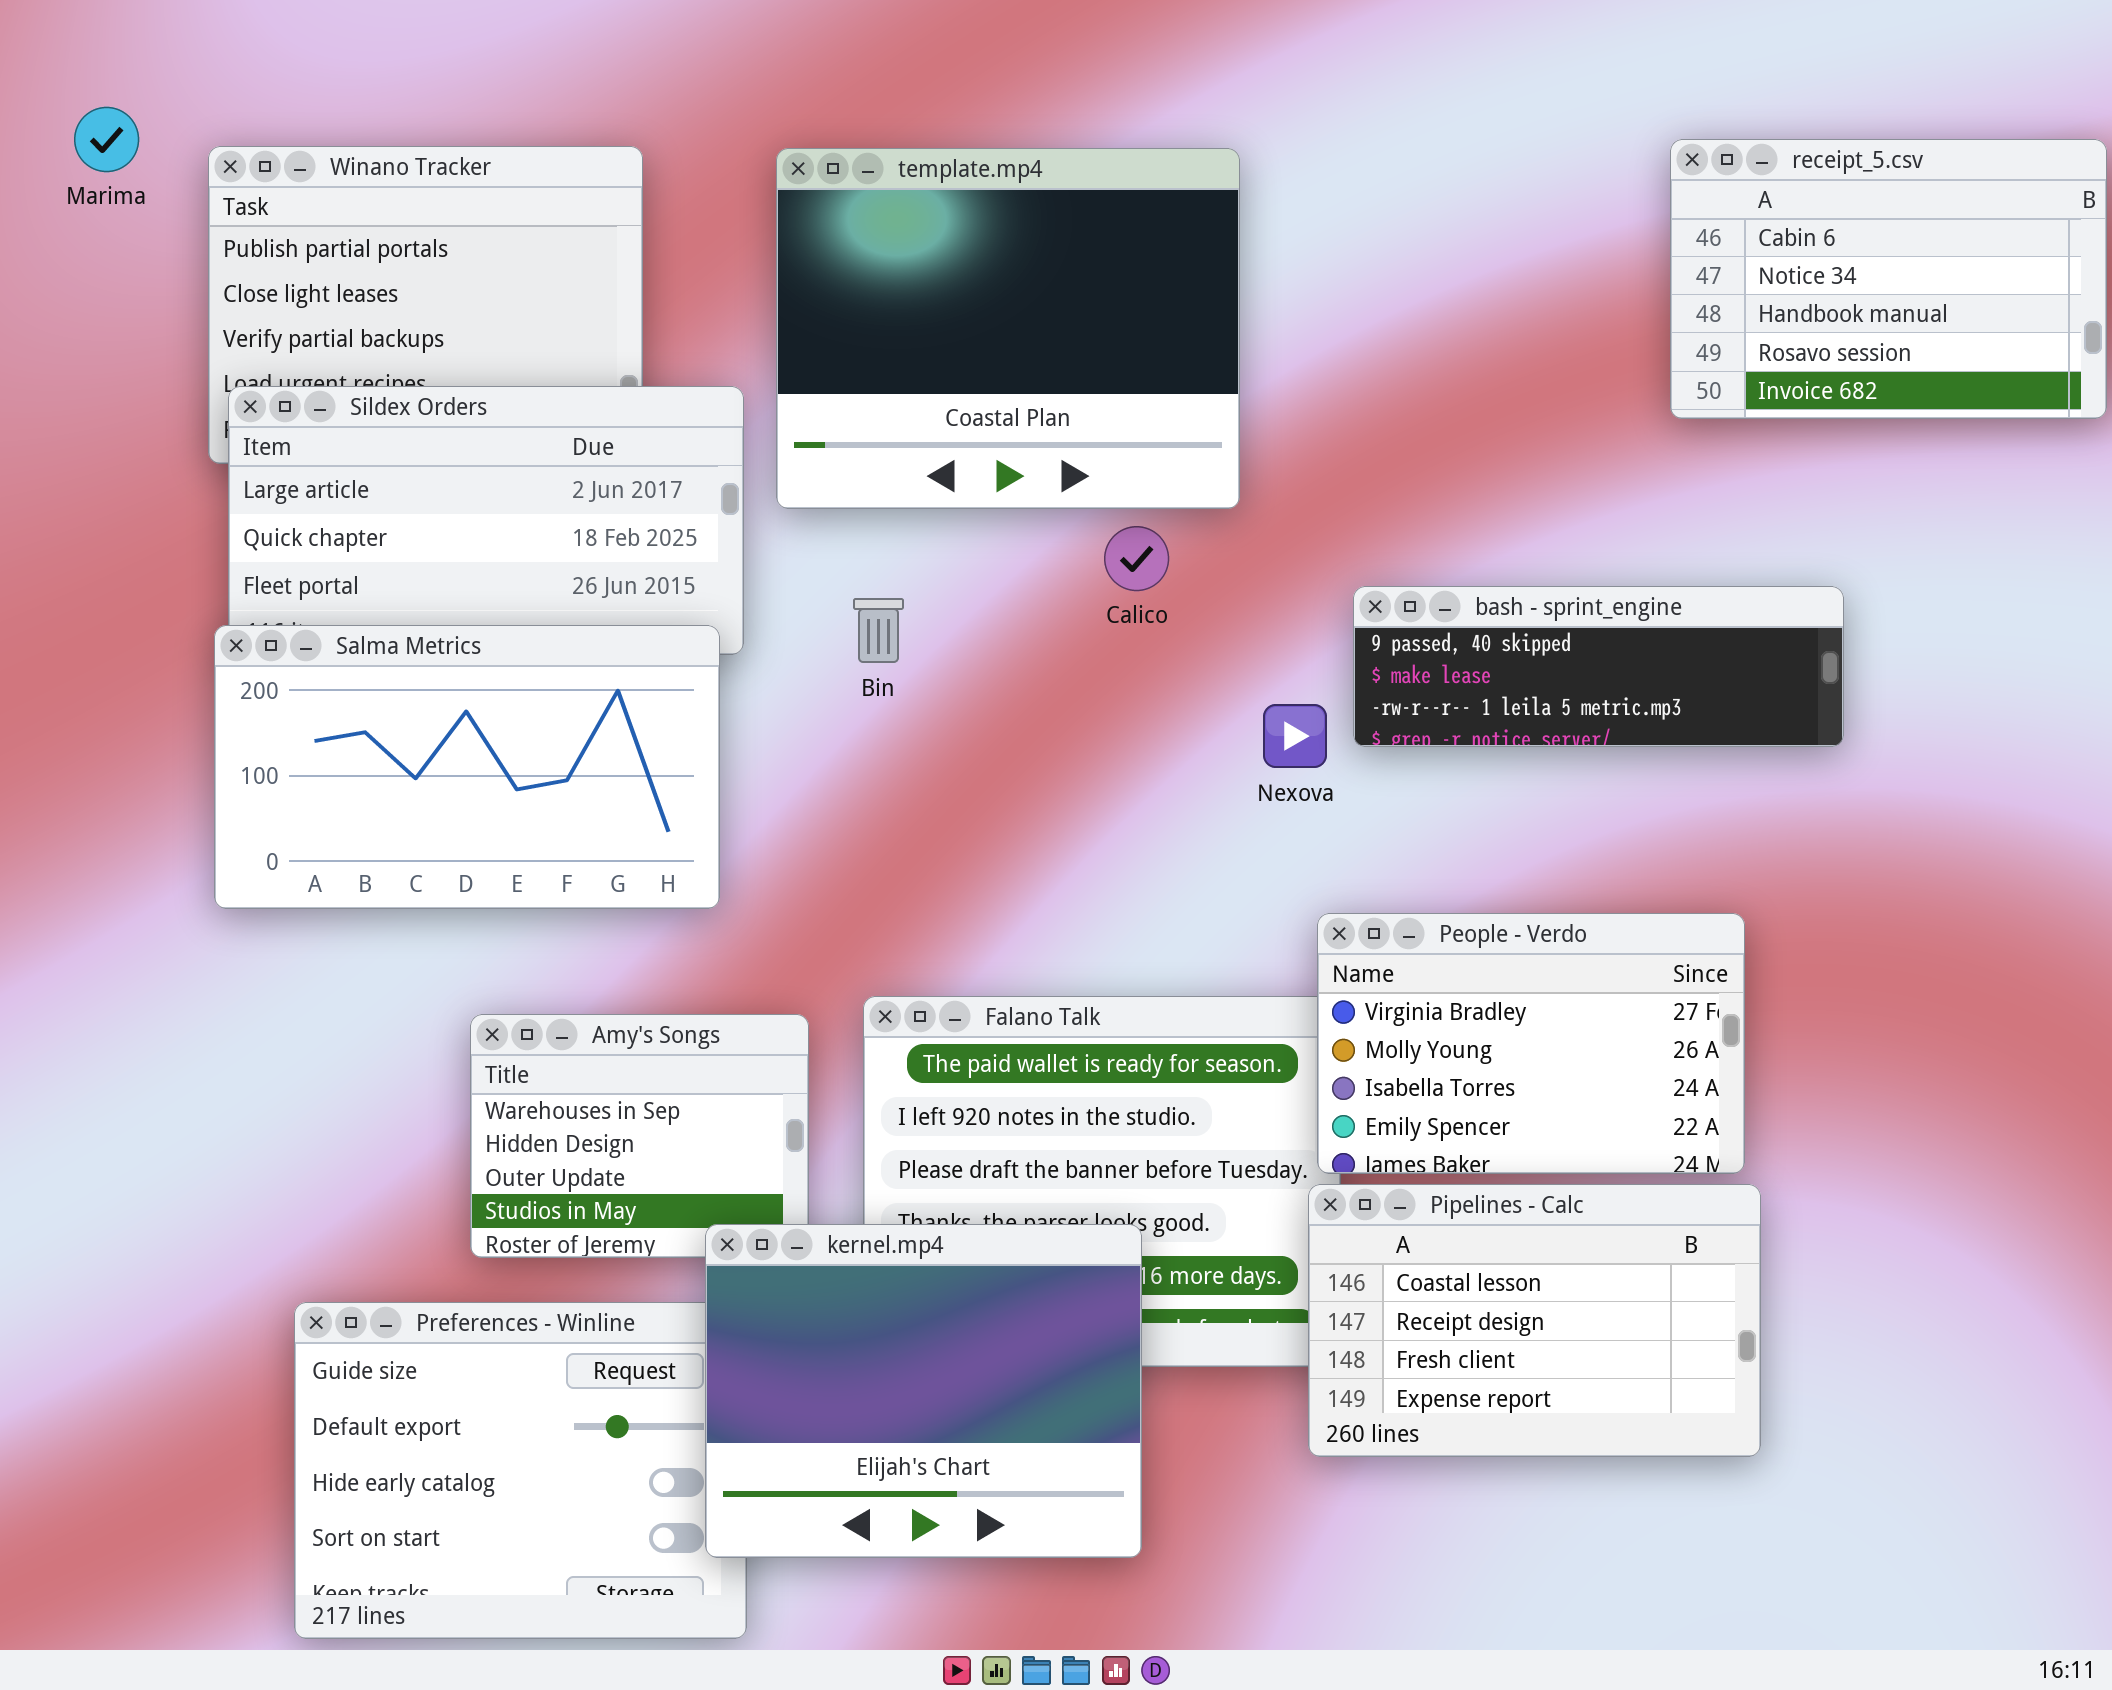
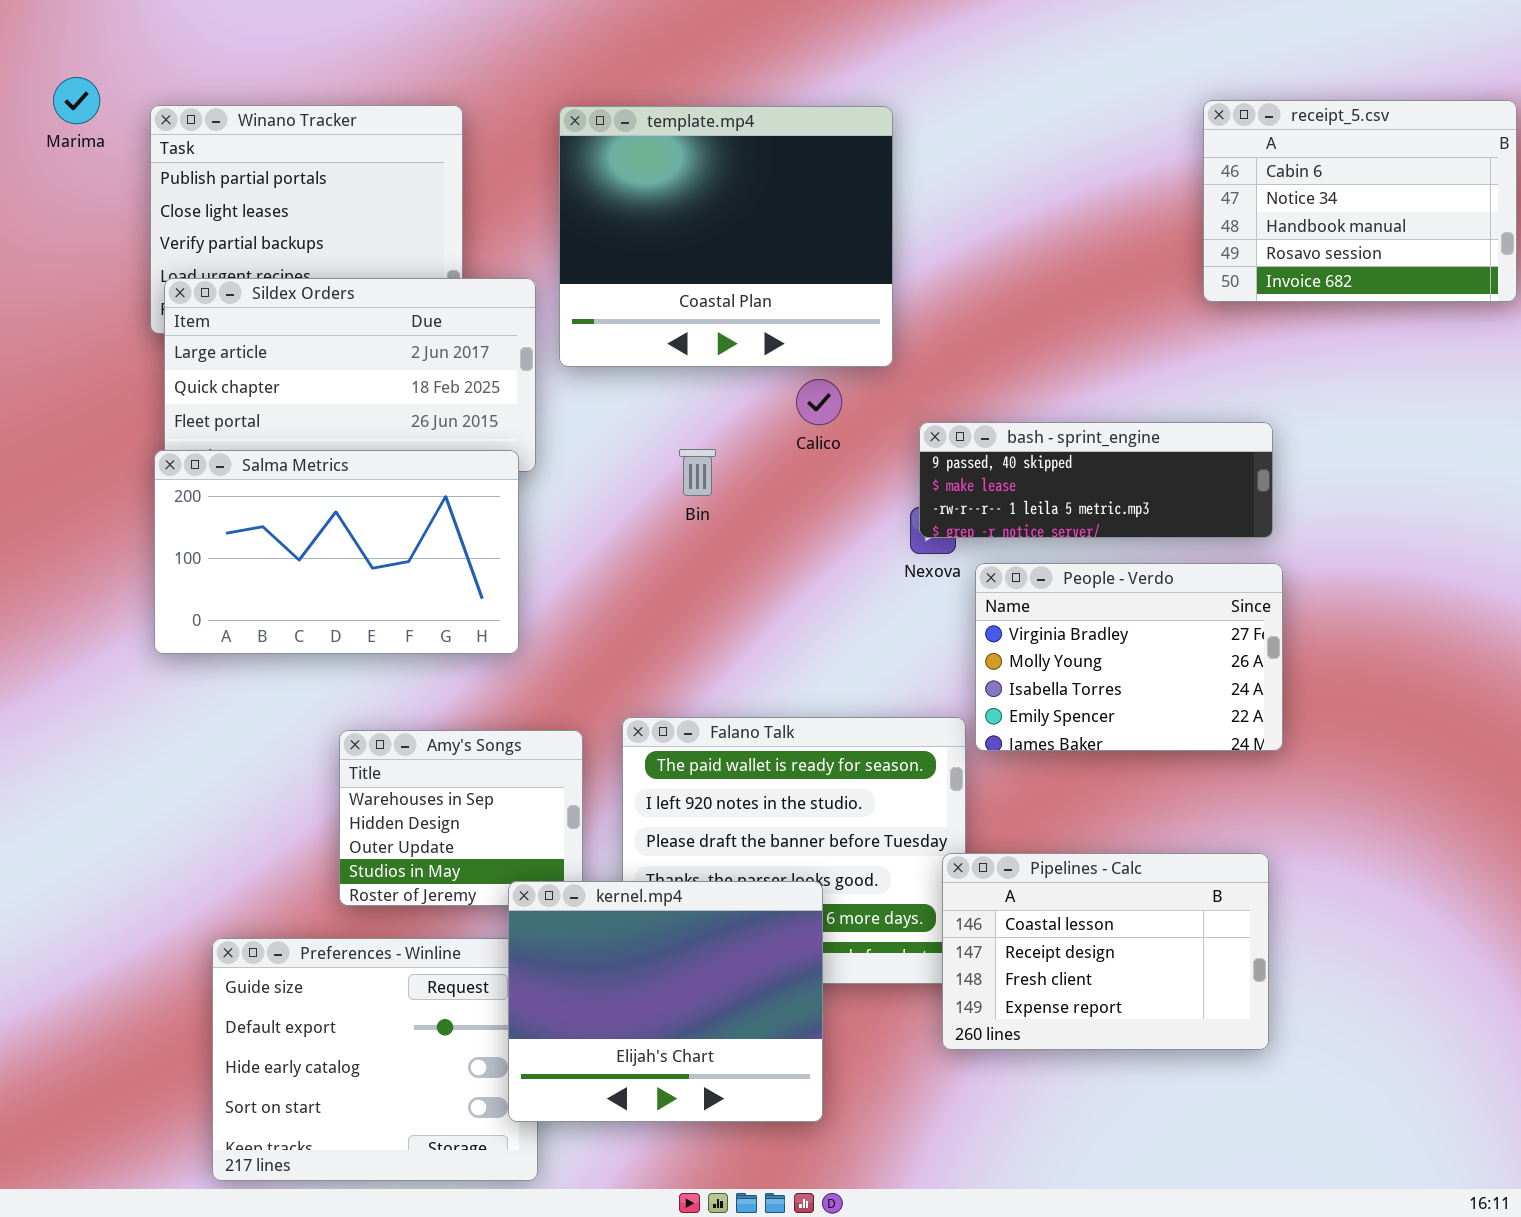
bash - sprint_engine: [1353,586,1844,747] -> [919,422,1273,538], moved
Bin: [853,598,904,663] -> [679,449,716,496], moved
People - Verdo: [1317,913,1745,1174] -> [975,563,1283,751], moved

